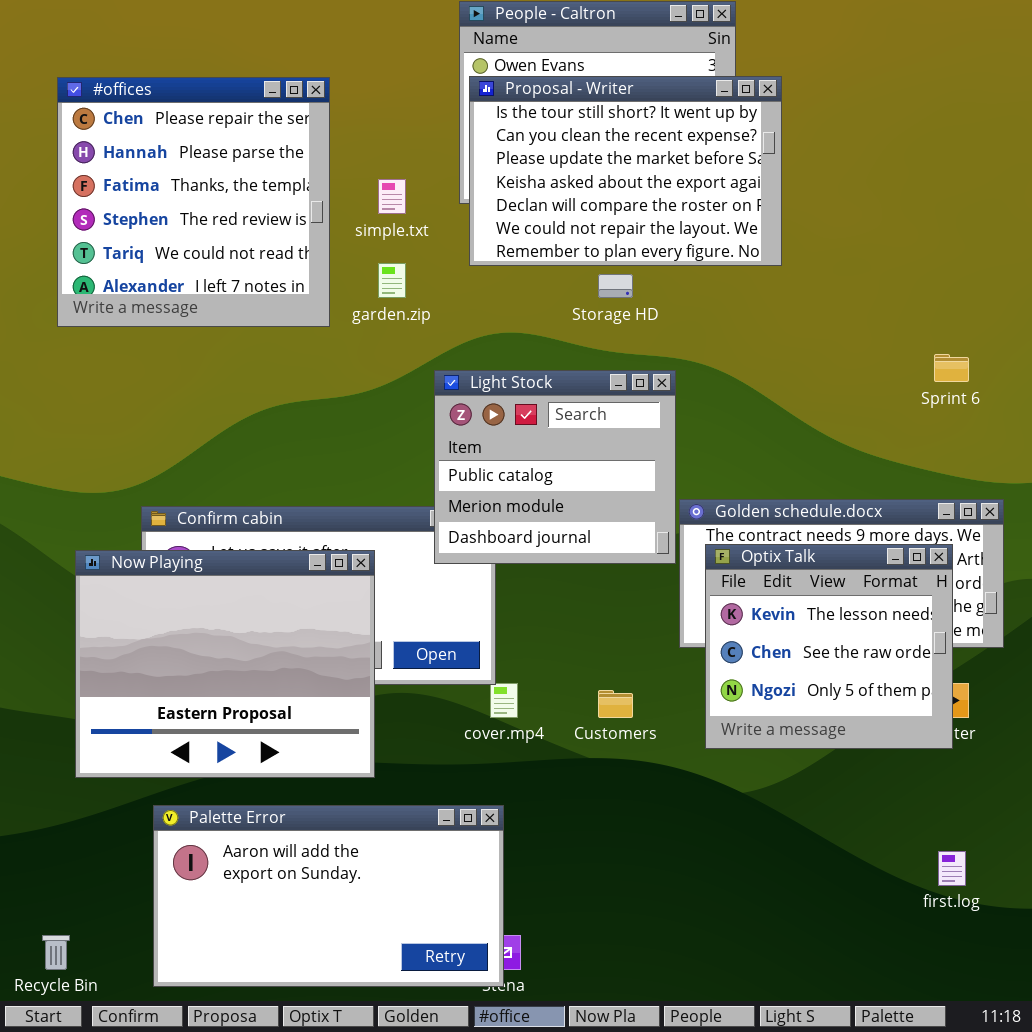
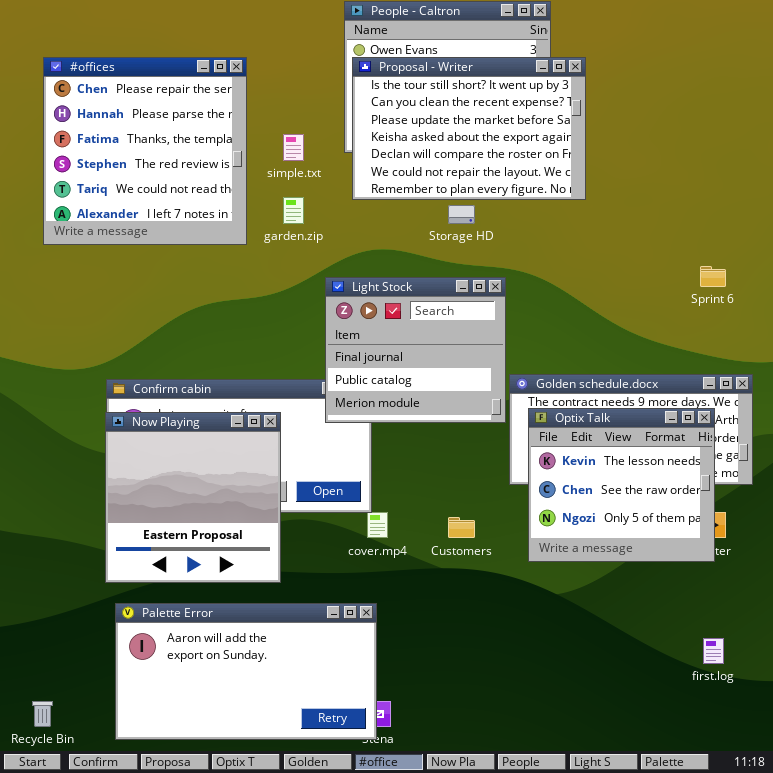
Light Stock: [434,370,676,564] -> [325,277,506,423], scrolled up 1 row
Now Playing: [75,550,375,778] -> [105,412,281,583], resized

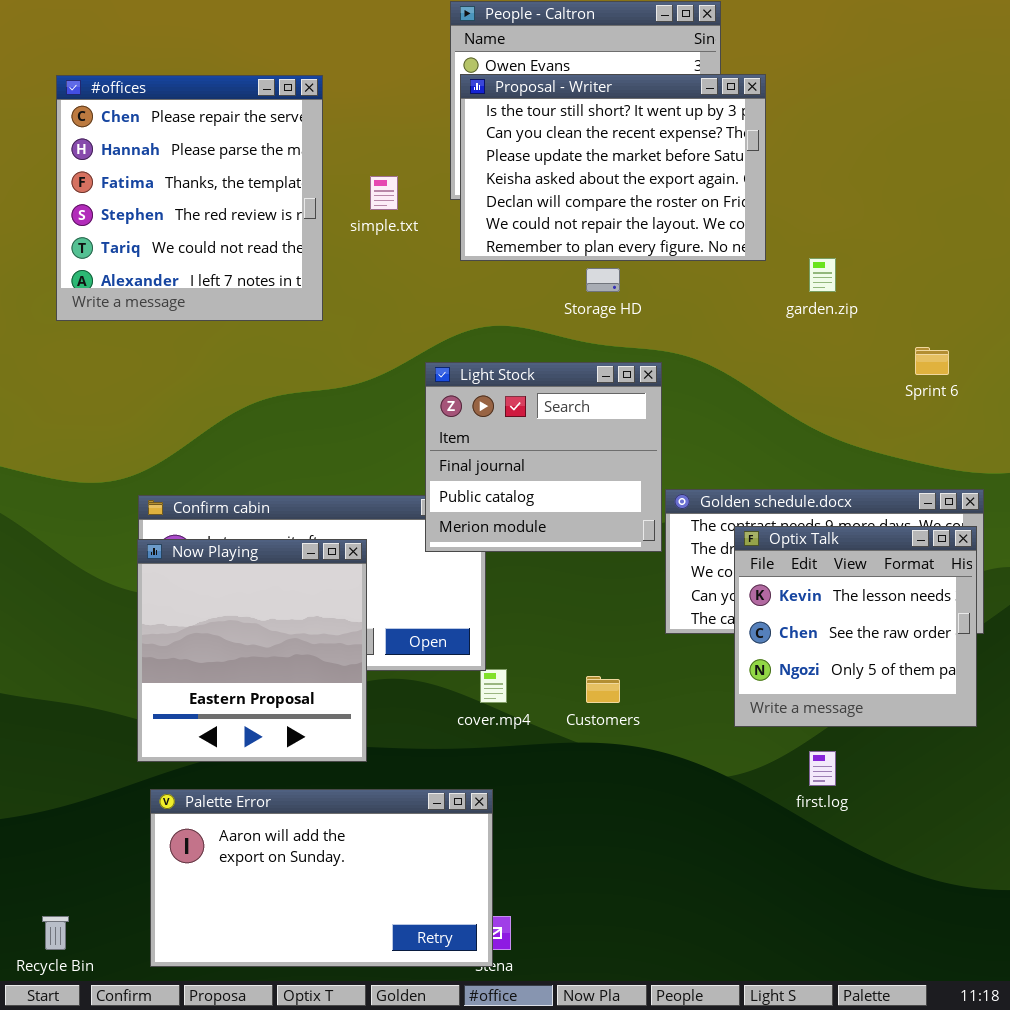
garden.zip: [283,197,304,224] -> [809,258,836,292], moved
Optix Talk: [528,408,715,562] -> [734,526,977,727], moved
first.log: [703,638,724,664] -> [809,751,836,786], moved

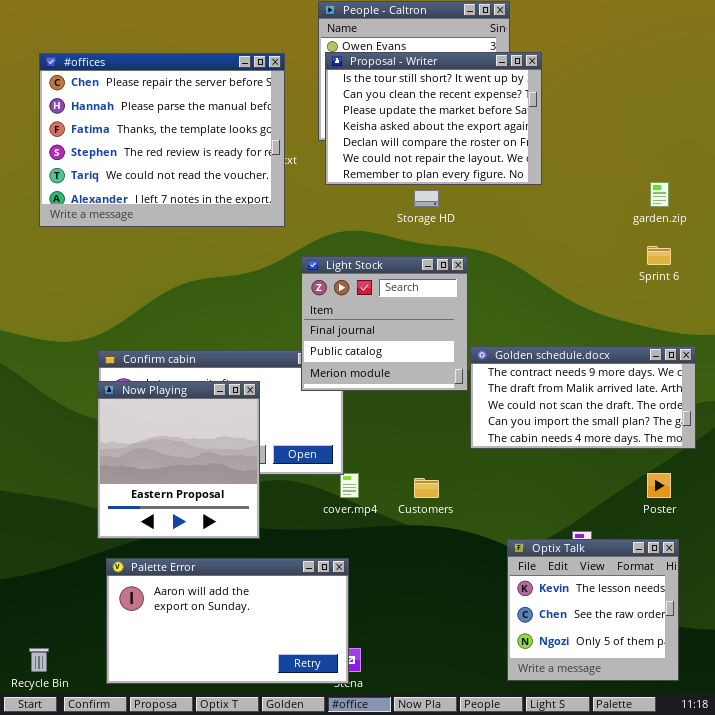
#offices: [56,75,323,321] -> [39,53,285,227], resized
garden.zip: [809,258,836,292] -> [650,182,669,207], moved
Optix Talk: [734,526,977,727] -> [507,539,679,681], moved

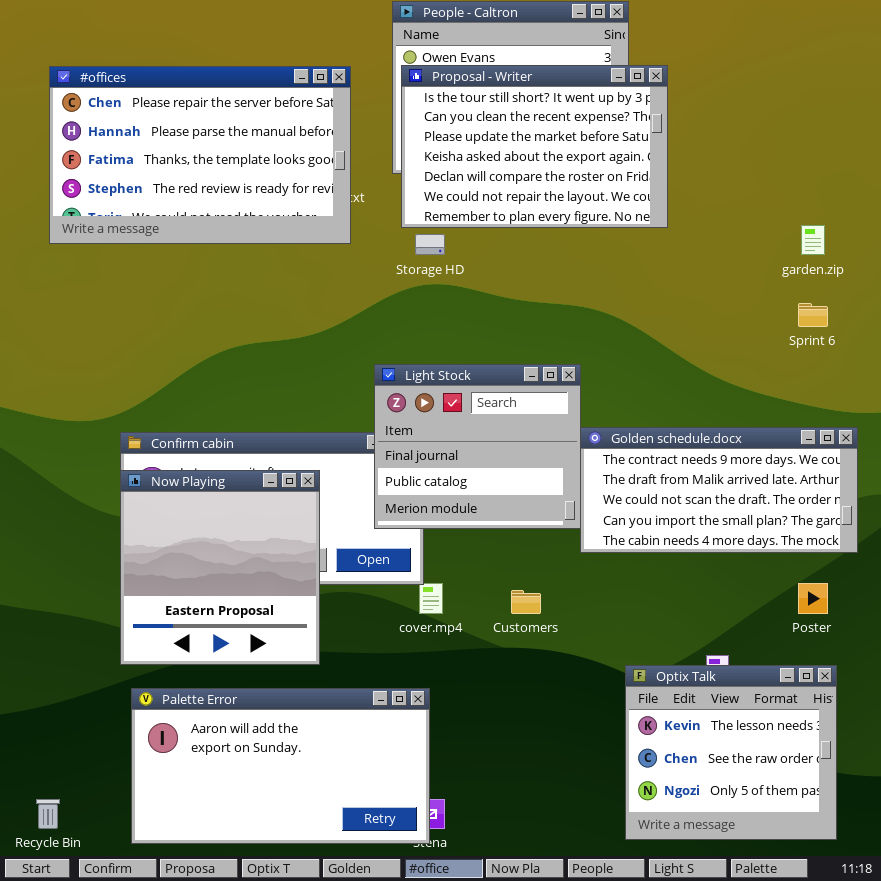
#offices: [39,53,285,227] -> [49,66,351,244], resized
Storage HD: [414,190,439,207] -> [415,234,445,255], moved
Light Stock: [301,256,468,391] -> [374,364,581,529], moved

